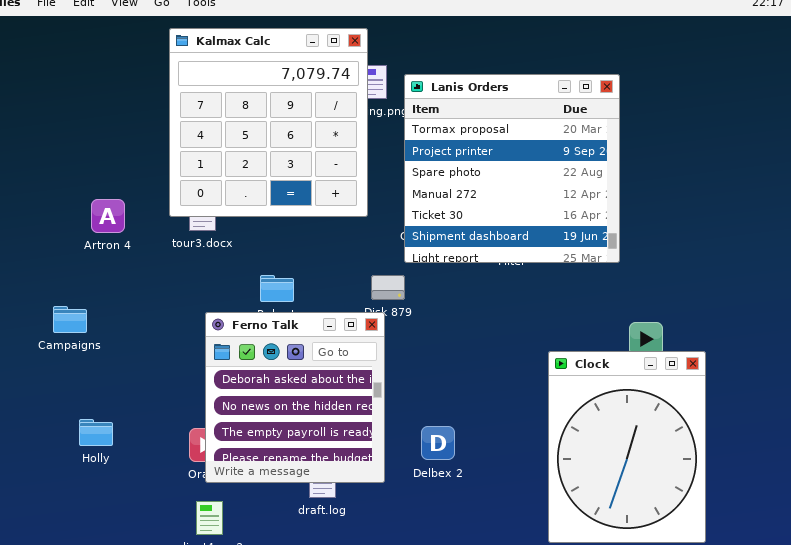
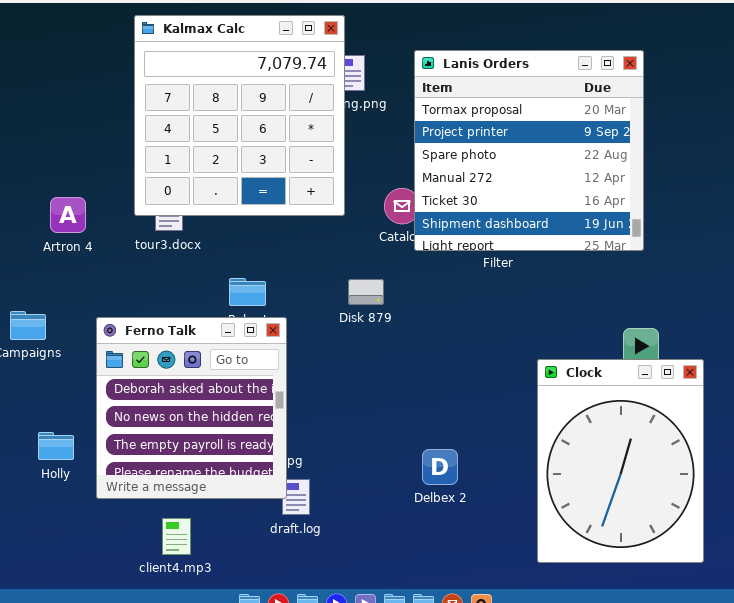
Lanis Orders: [404,74,620,263] -> [414,50,644,251], moved
Ferno Talk: [205,312,385,483] -> [96,317,287,499], moved
Delbex 2: [421,426,455,460] -> [422,449,458,485], moved

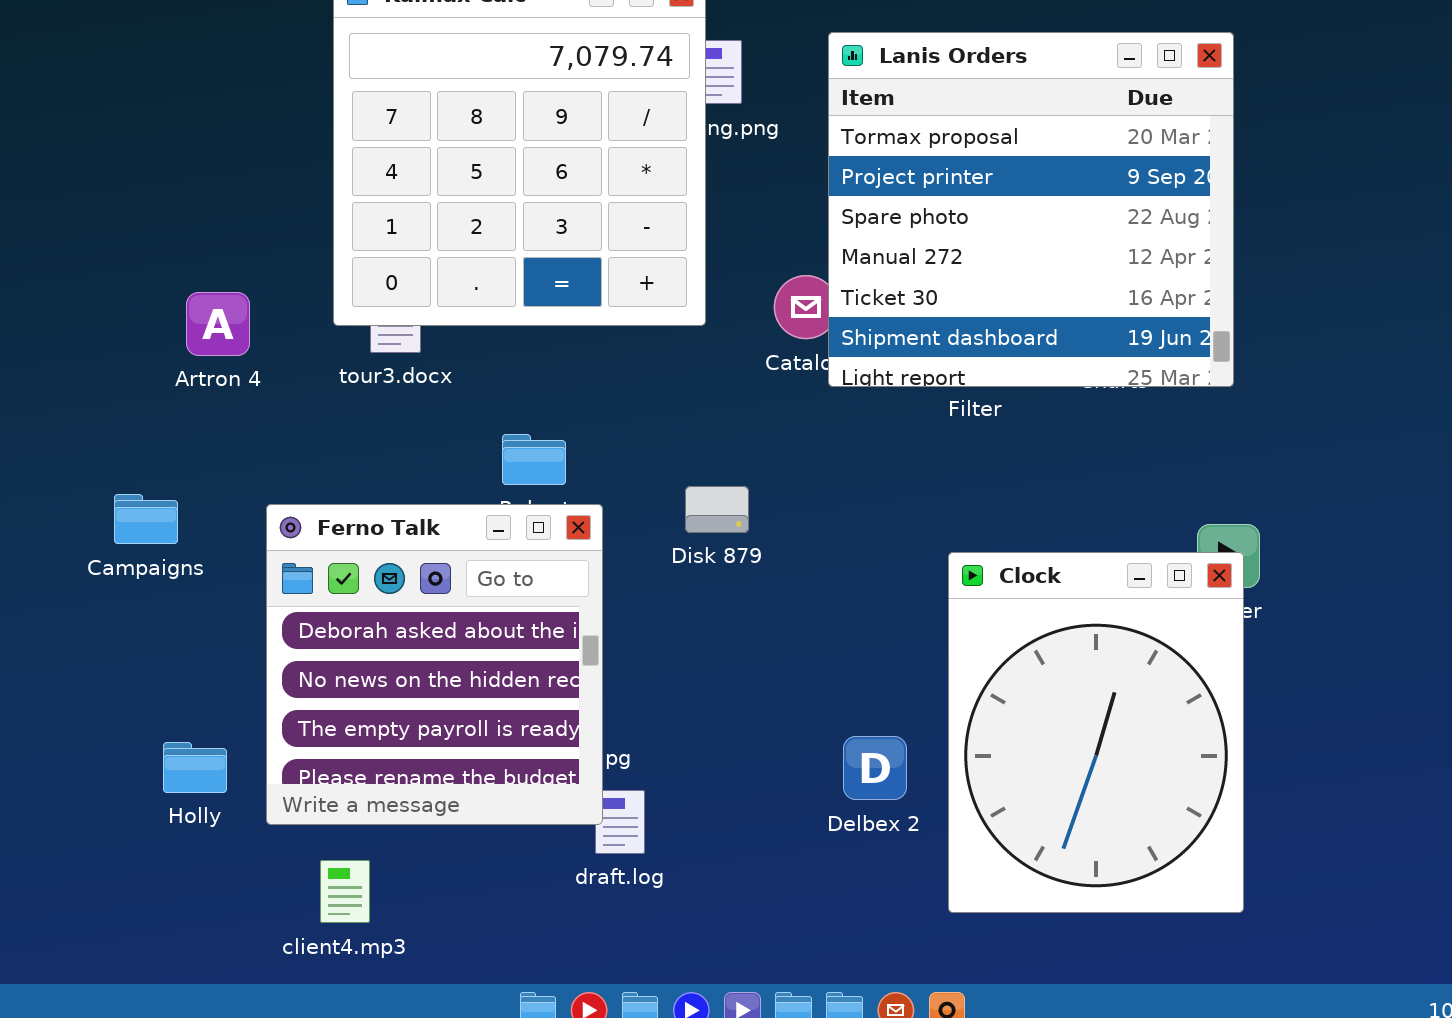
Disk 879: [348,279,384,305] -> [685,486,749,533], moved
Clock: [537,359,704,563] -> [948,552,1244,913], moved
Holly: [38,432,74,460] -> [163,742,227,793], moved
client4.mp3: [162,518,191,555] -> [320,860,370,923], moved

